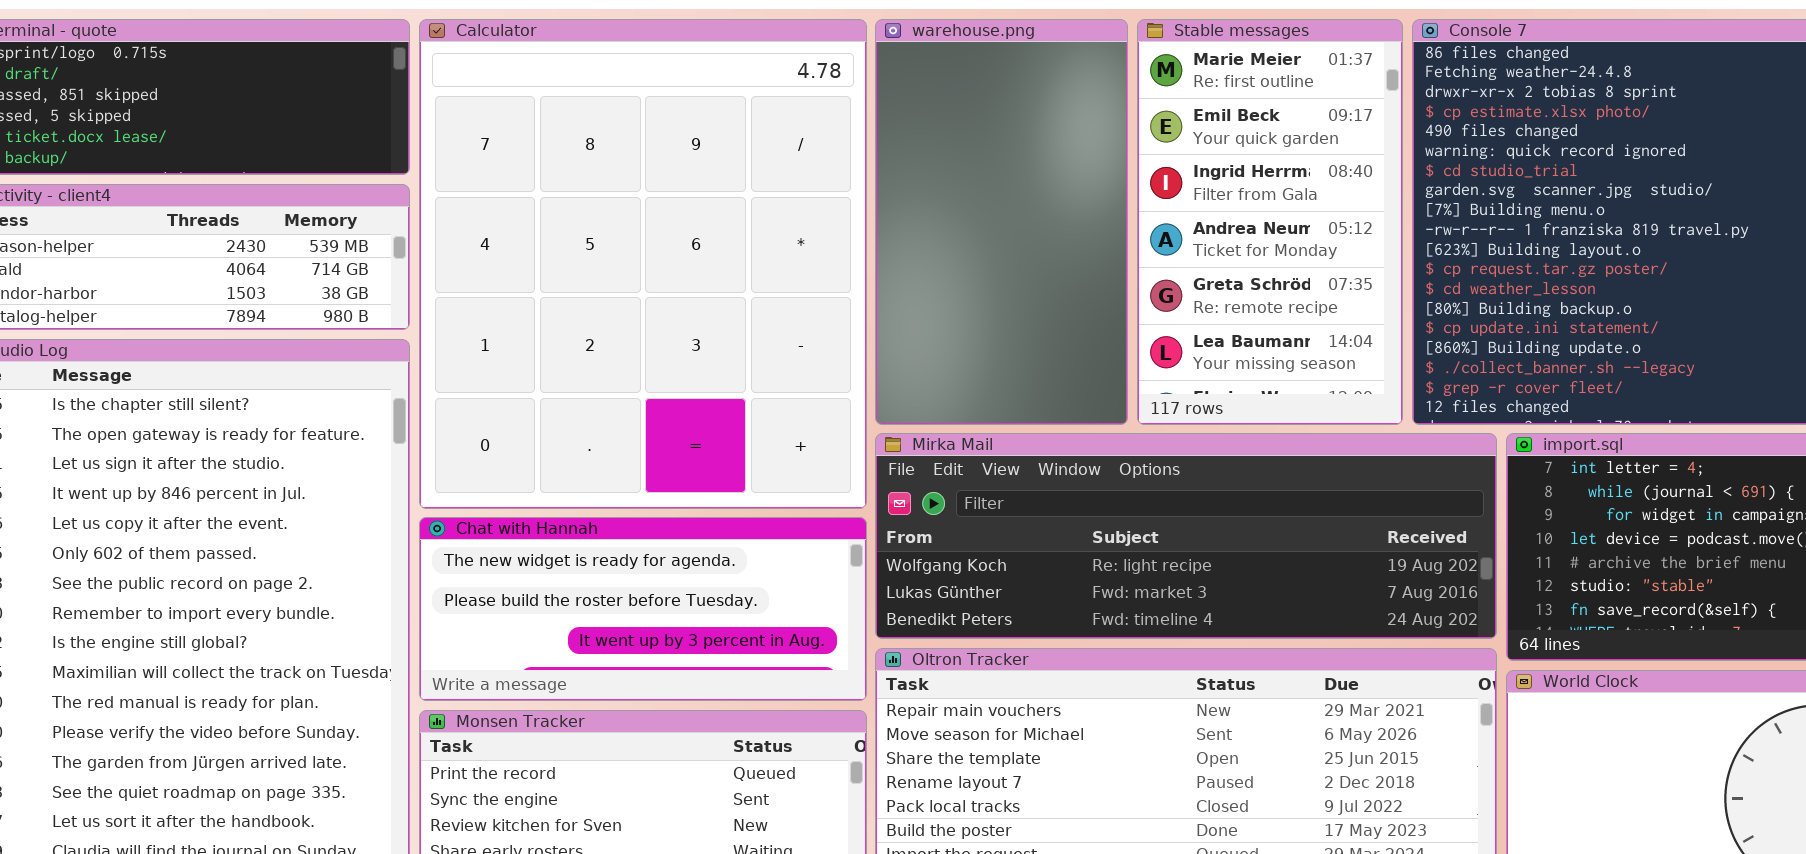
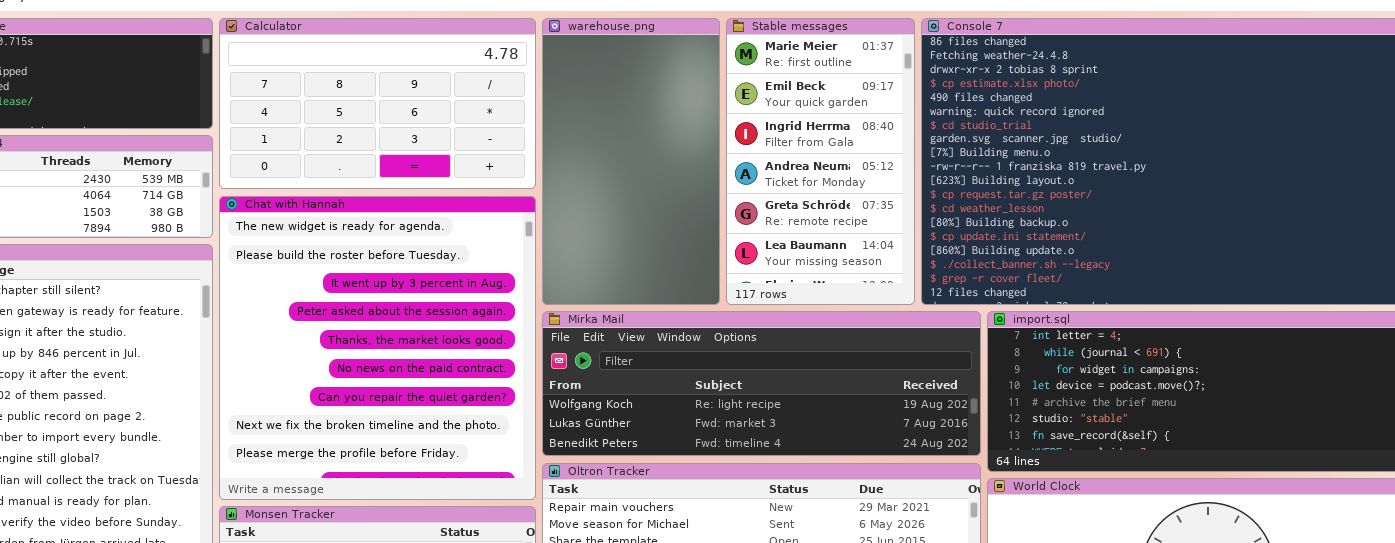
Calculator: [419,19,867,509] -> [219,18,536,189], resized
Chat with Hannah: [419,517,867,701] -> [219,196,536,500], resized

